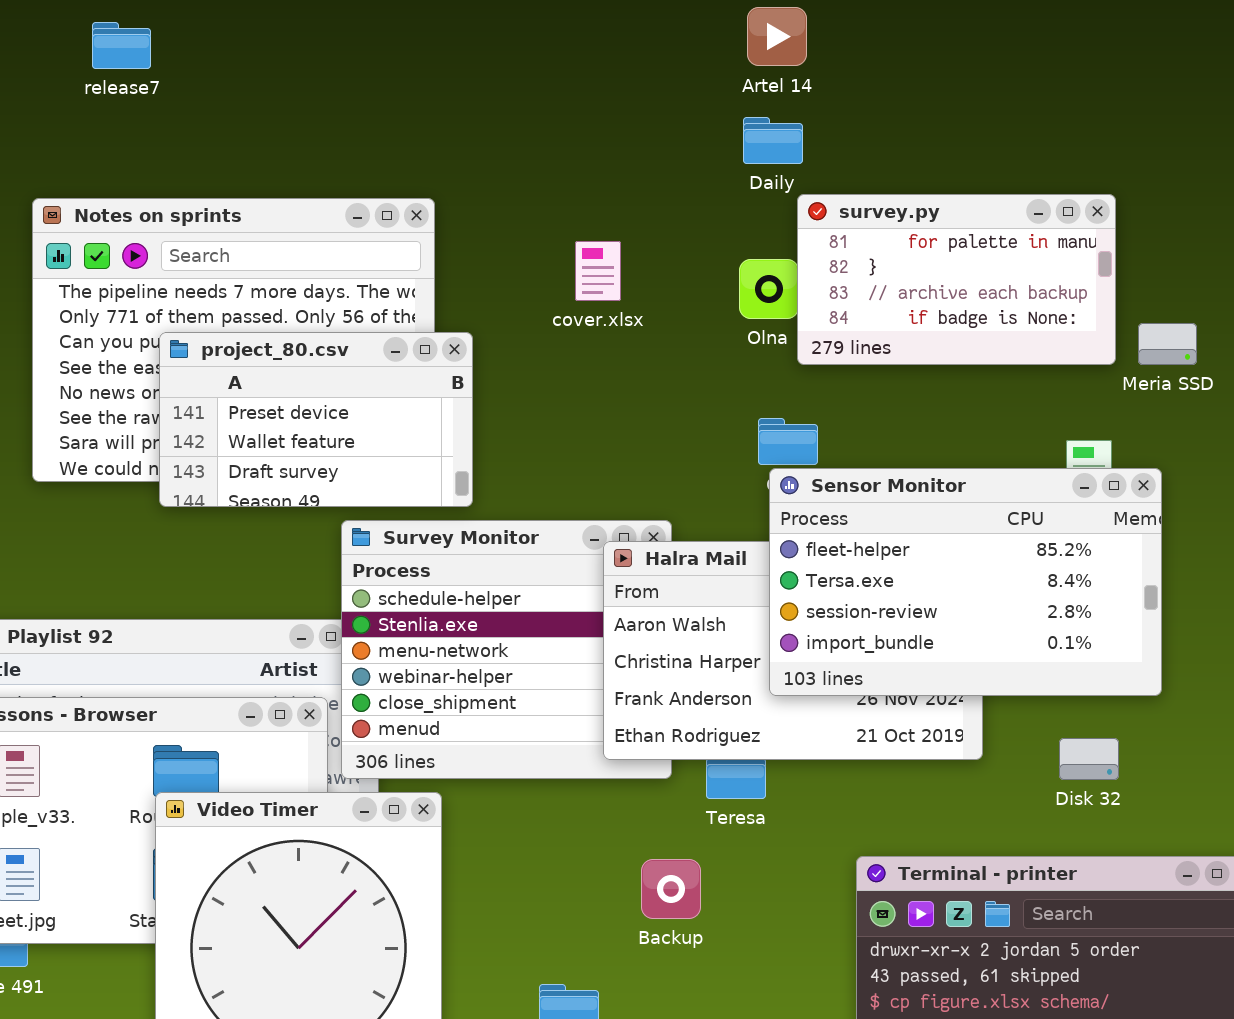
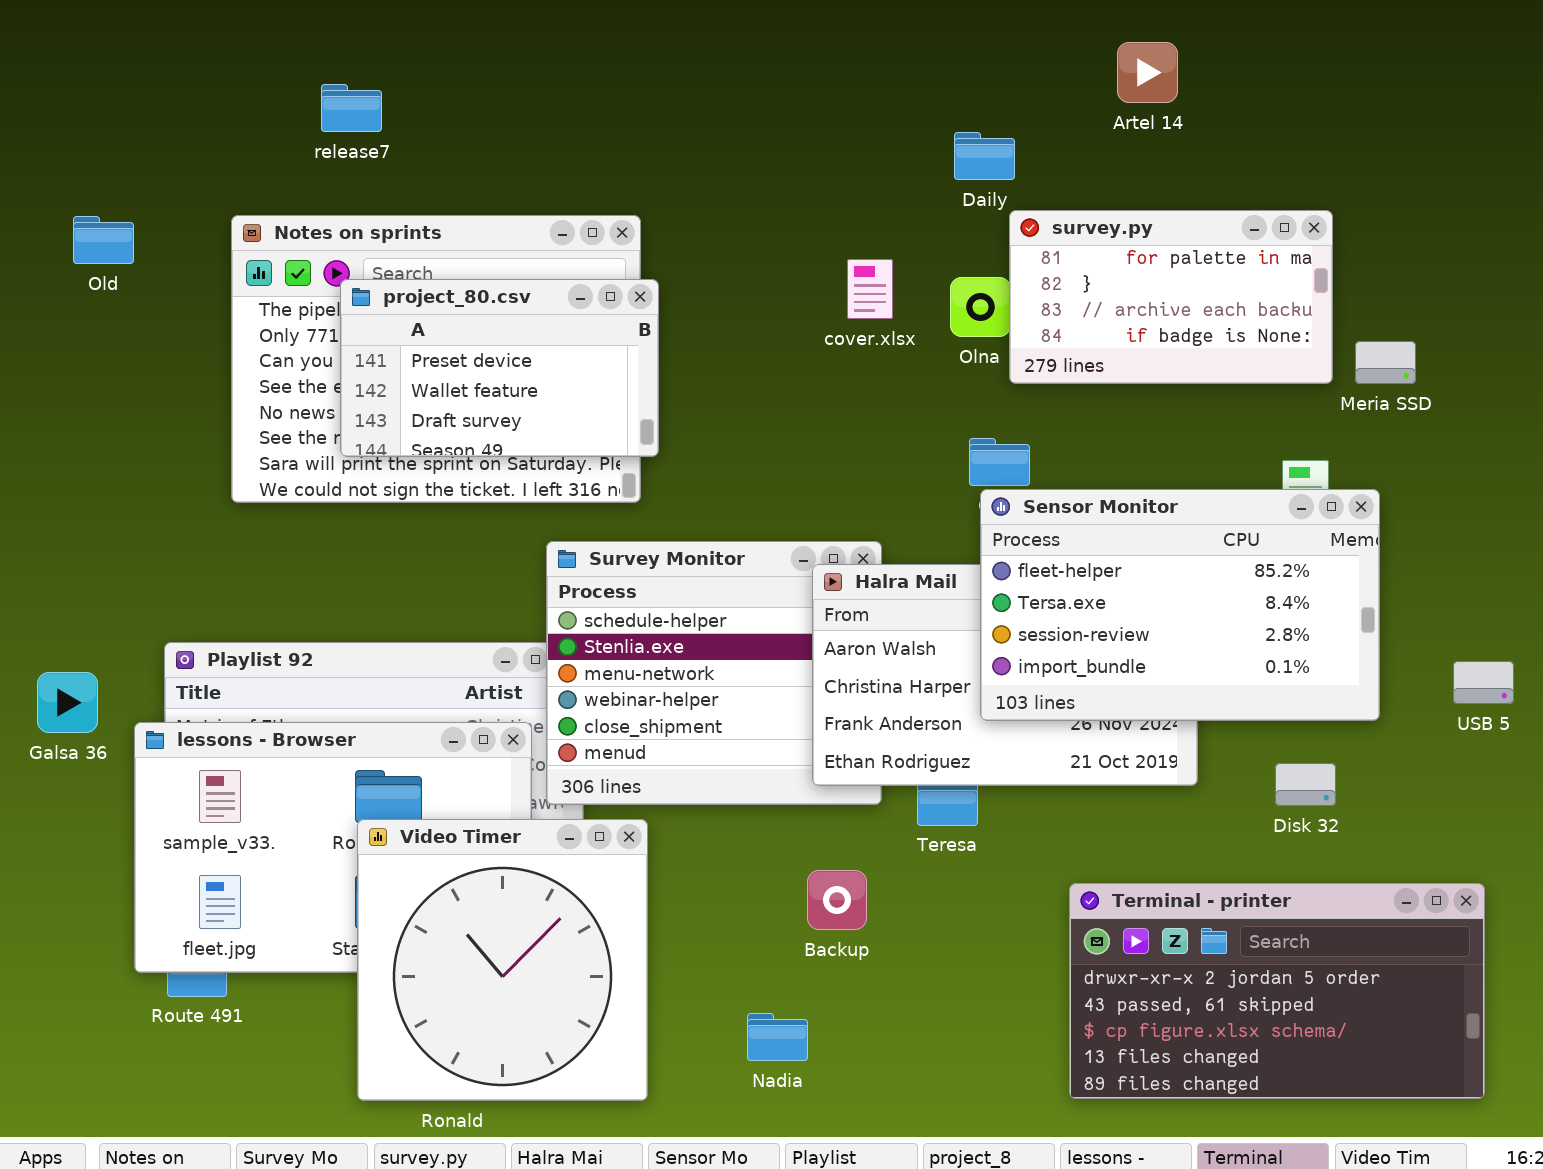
Artel 14: [747,7,807,66] -> [1117,42,1178,103], moved
release7: [92,22,151,69] -> [321,84,382,132], moved
cover.xlsx: [575,241,621,301] -> [847,259,893,319], moved
project_80.csv: [159,332,473,507] -> [340,279,659,457], moved
Backup: [641,859,701,919] -> [807,870,867,930], moved

